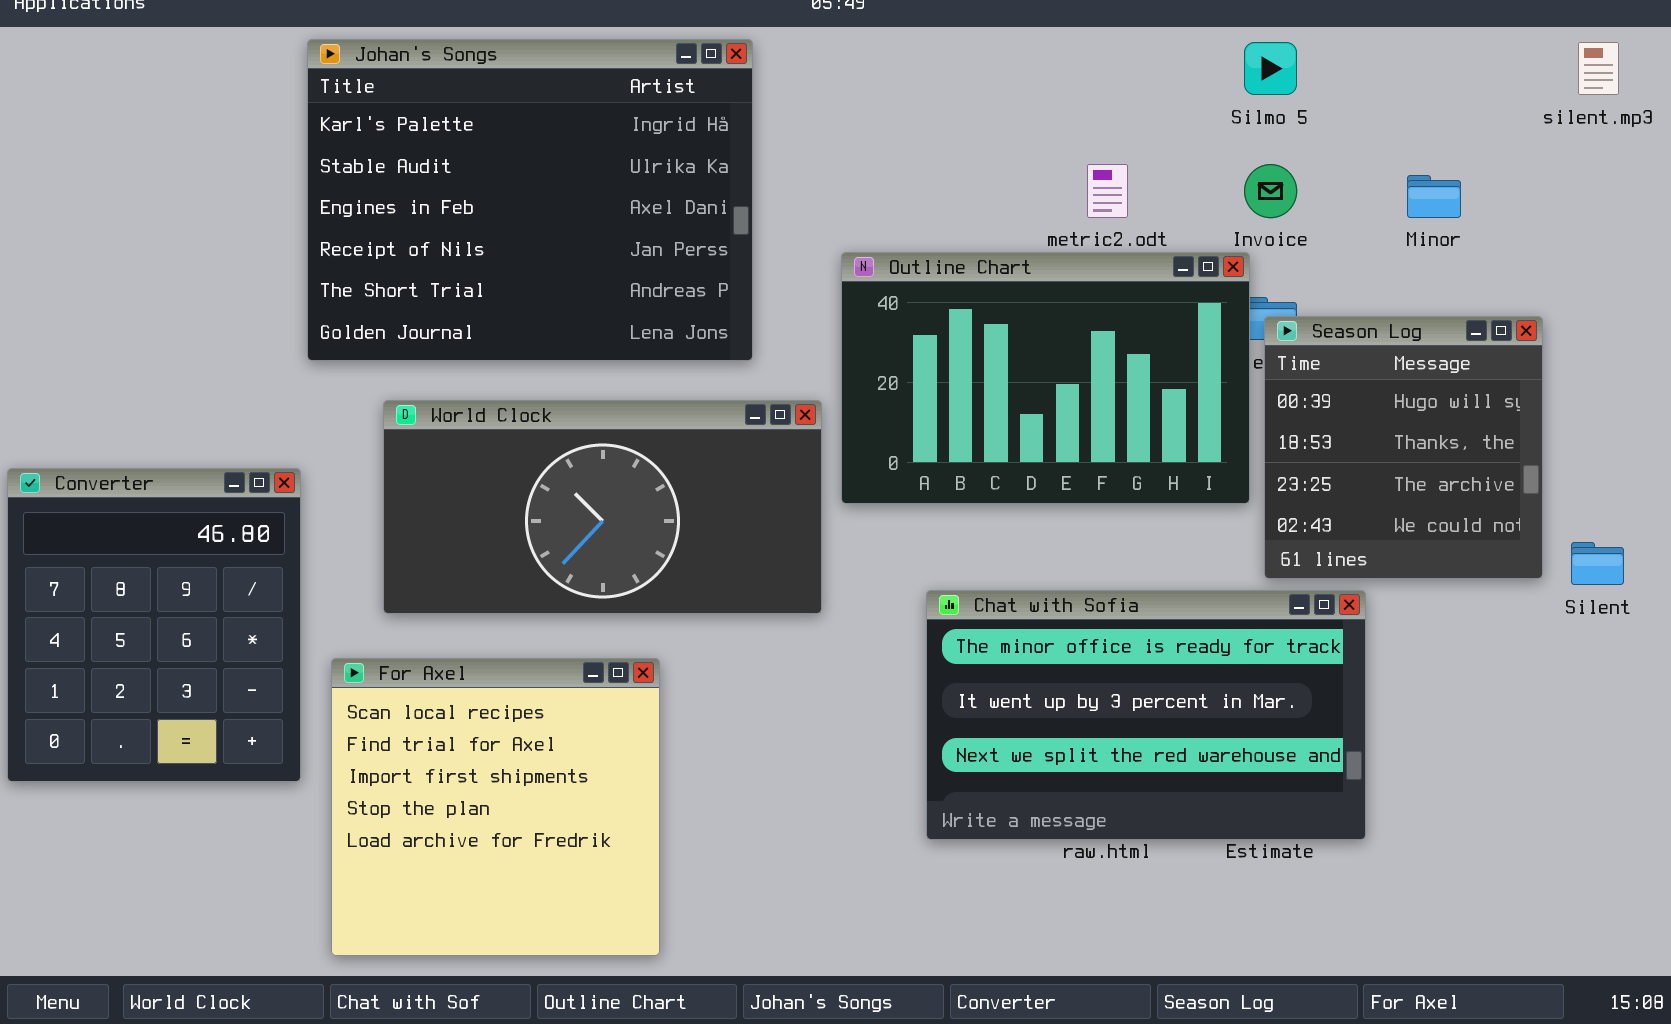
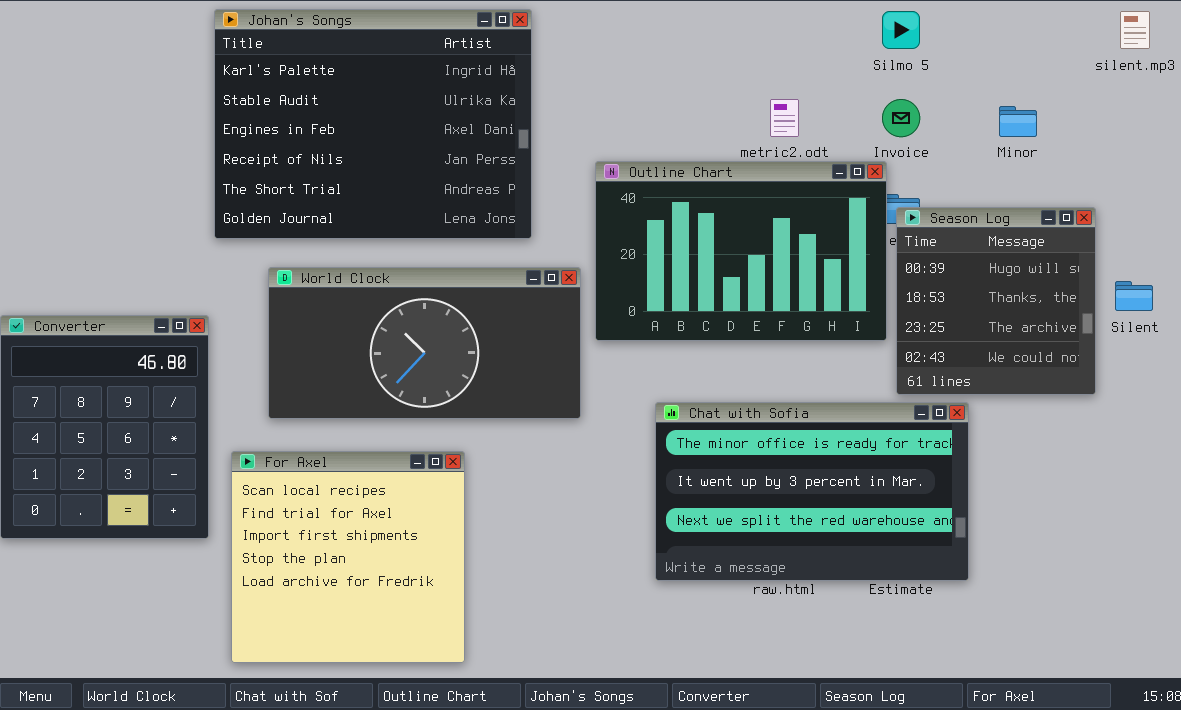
Silent: [1571,542,1624,585] -> [1115,281,1153,311], moved

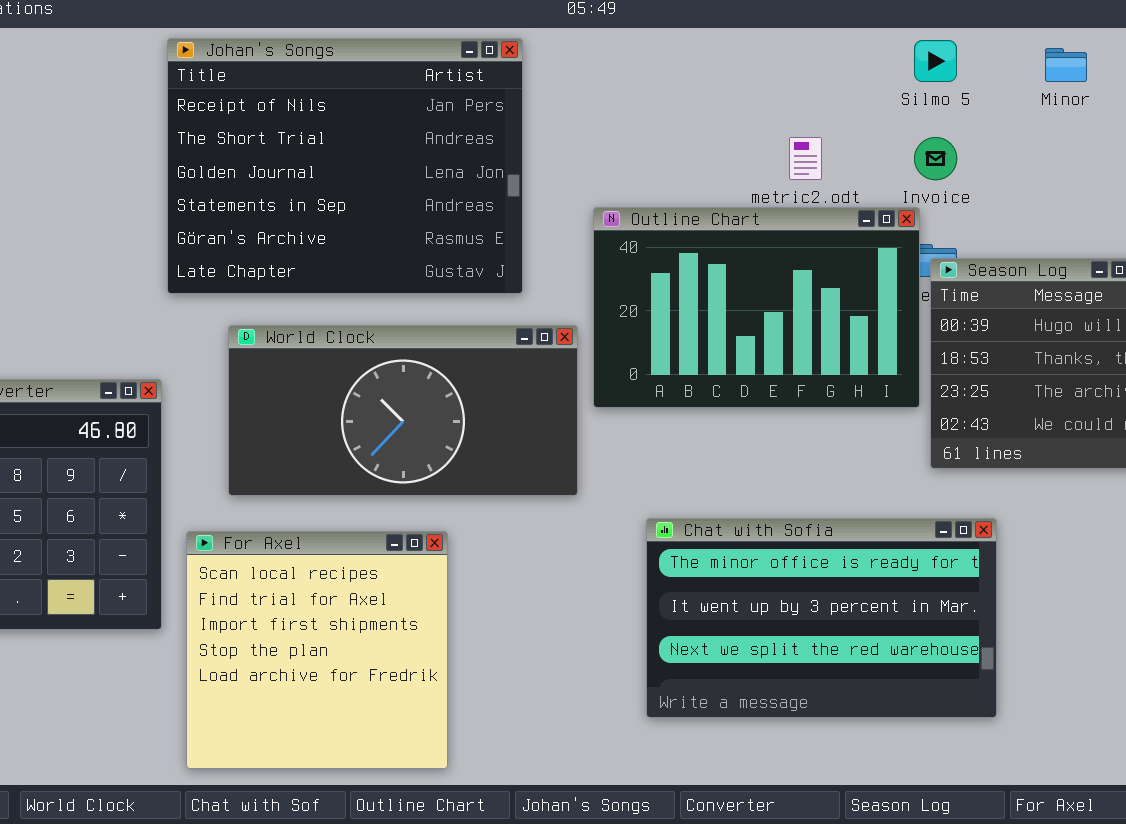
Johan's Songs: [214,9,532,239] -> [167,38,523,294], scrolled down 3 rows
Minor: [999,106,1037,137] -> [1045,48,1087,82], moved
Chat with Sofia: [655,402,969,581] -> [646,518,997,718], moved

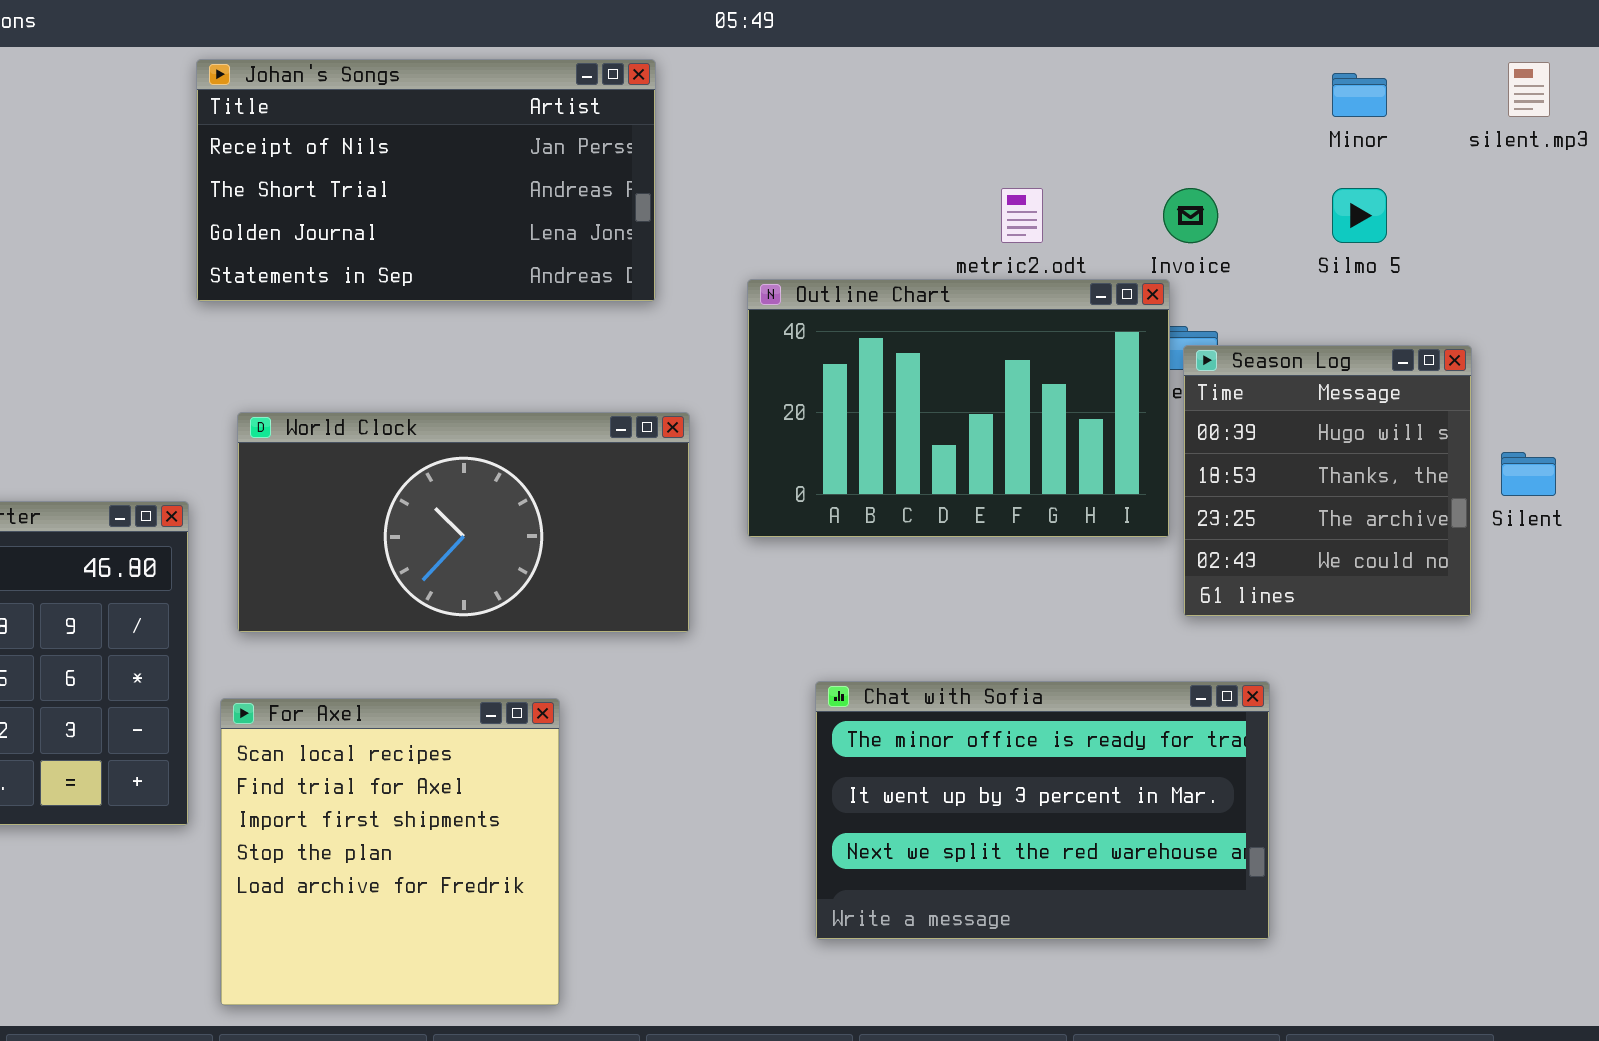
Johan's Songs: [167,38,523,294] -> [196,59,656,302], resized
Silmo 5: [914,40,957,82] -> [1332,188,1387,243], moved
World Clock: [228,325,578,496] -> [237,412,690,633], moved

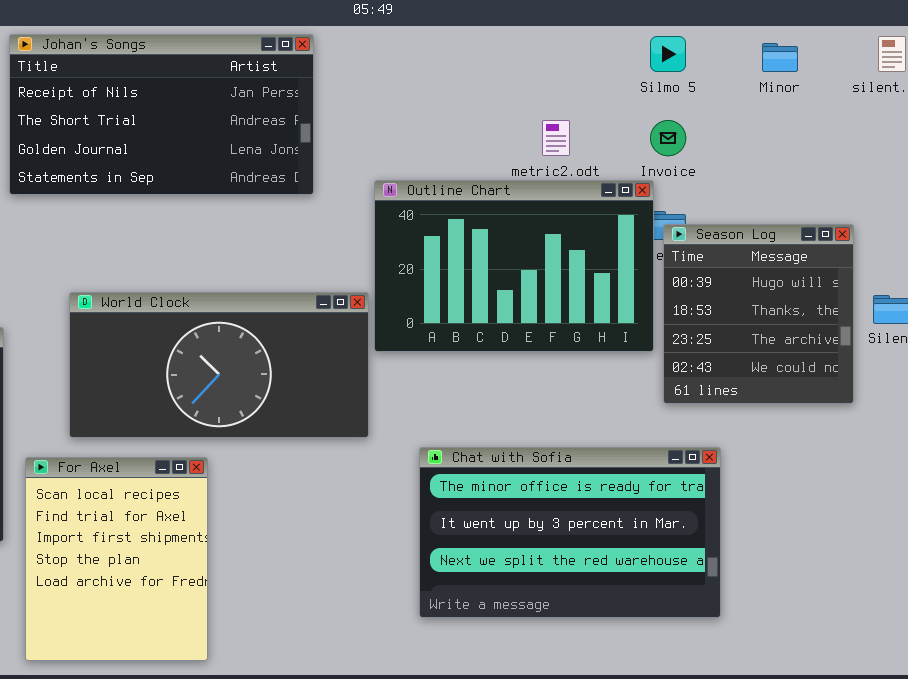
Silmo 5: [1332,188,1387,243] -> [650,36,686,72], moved
World Clock: [237,412,690,633] -> [69,292,369,438], moved
For Axel: [220,698,560,1006] -> [25,457,208,661], resized

